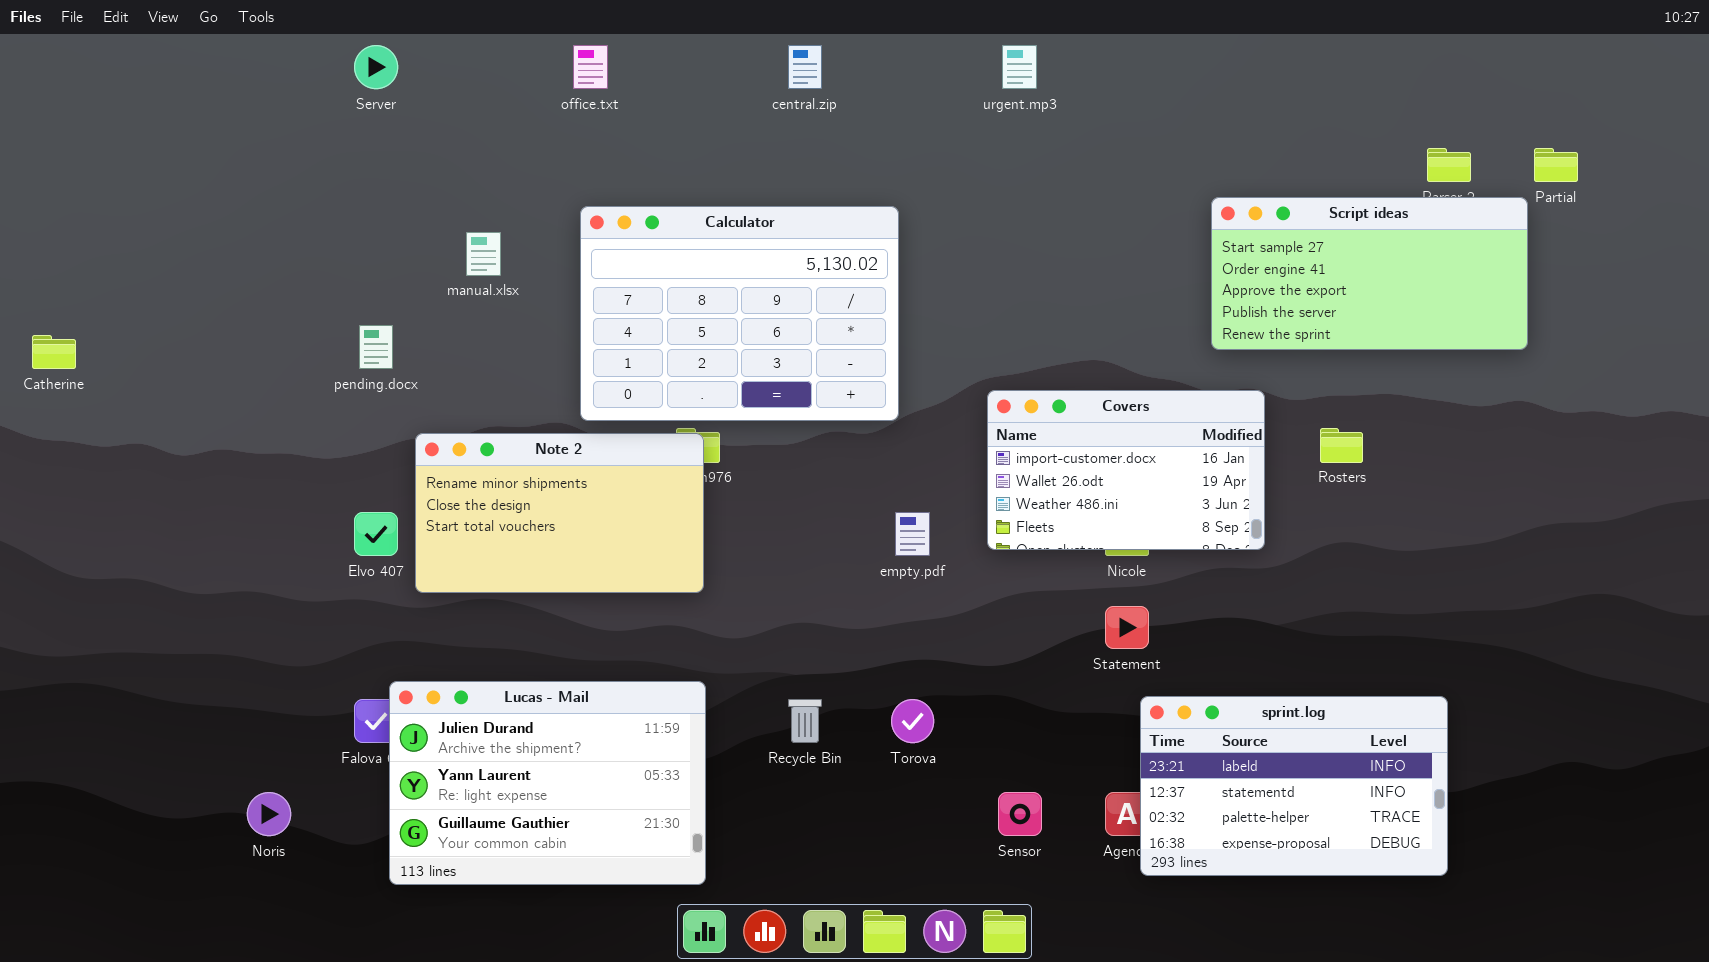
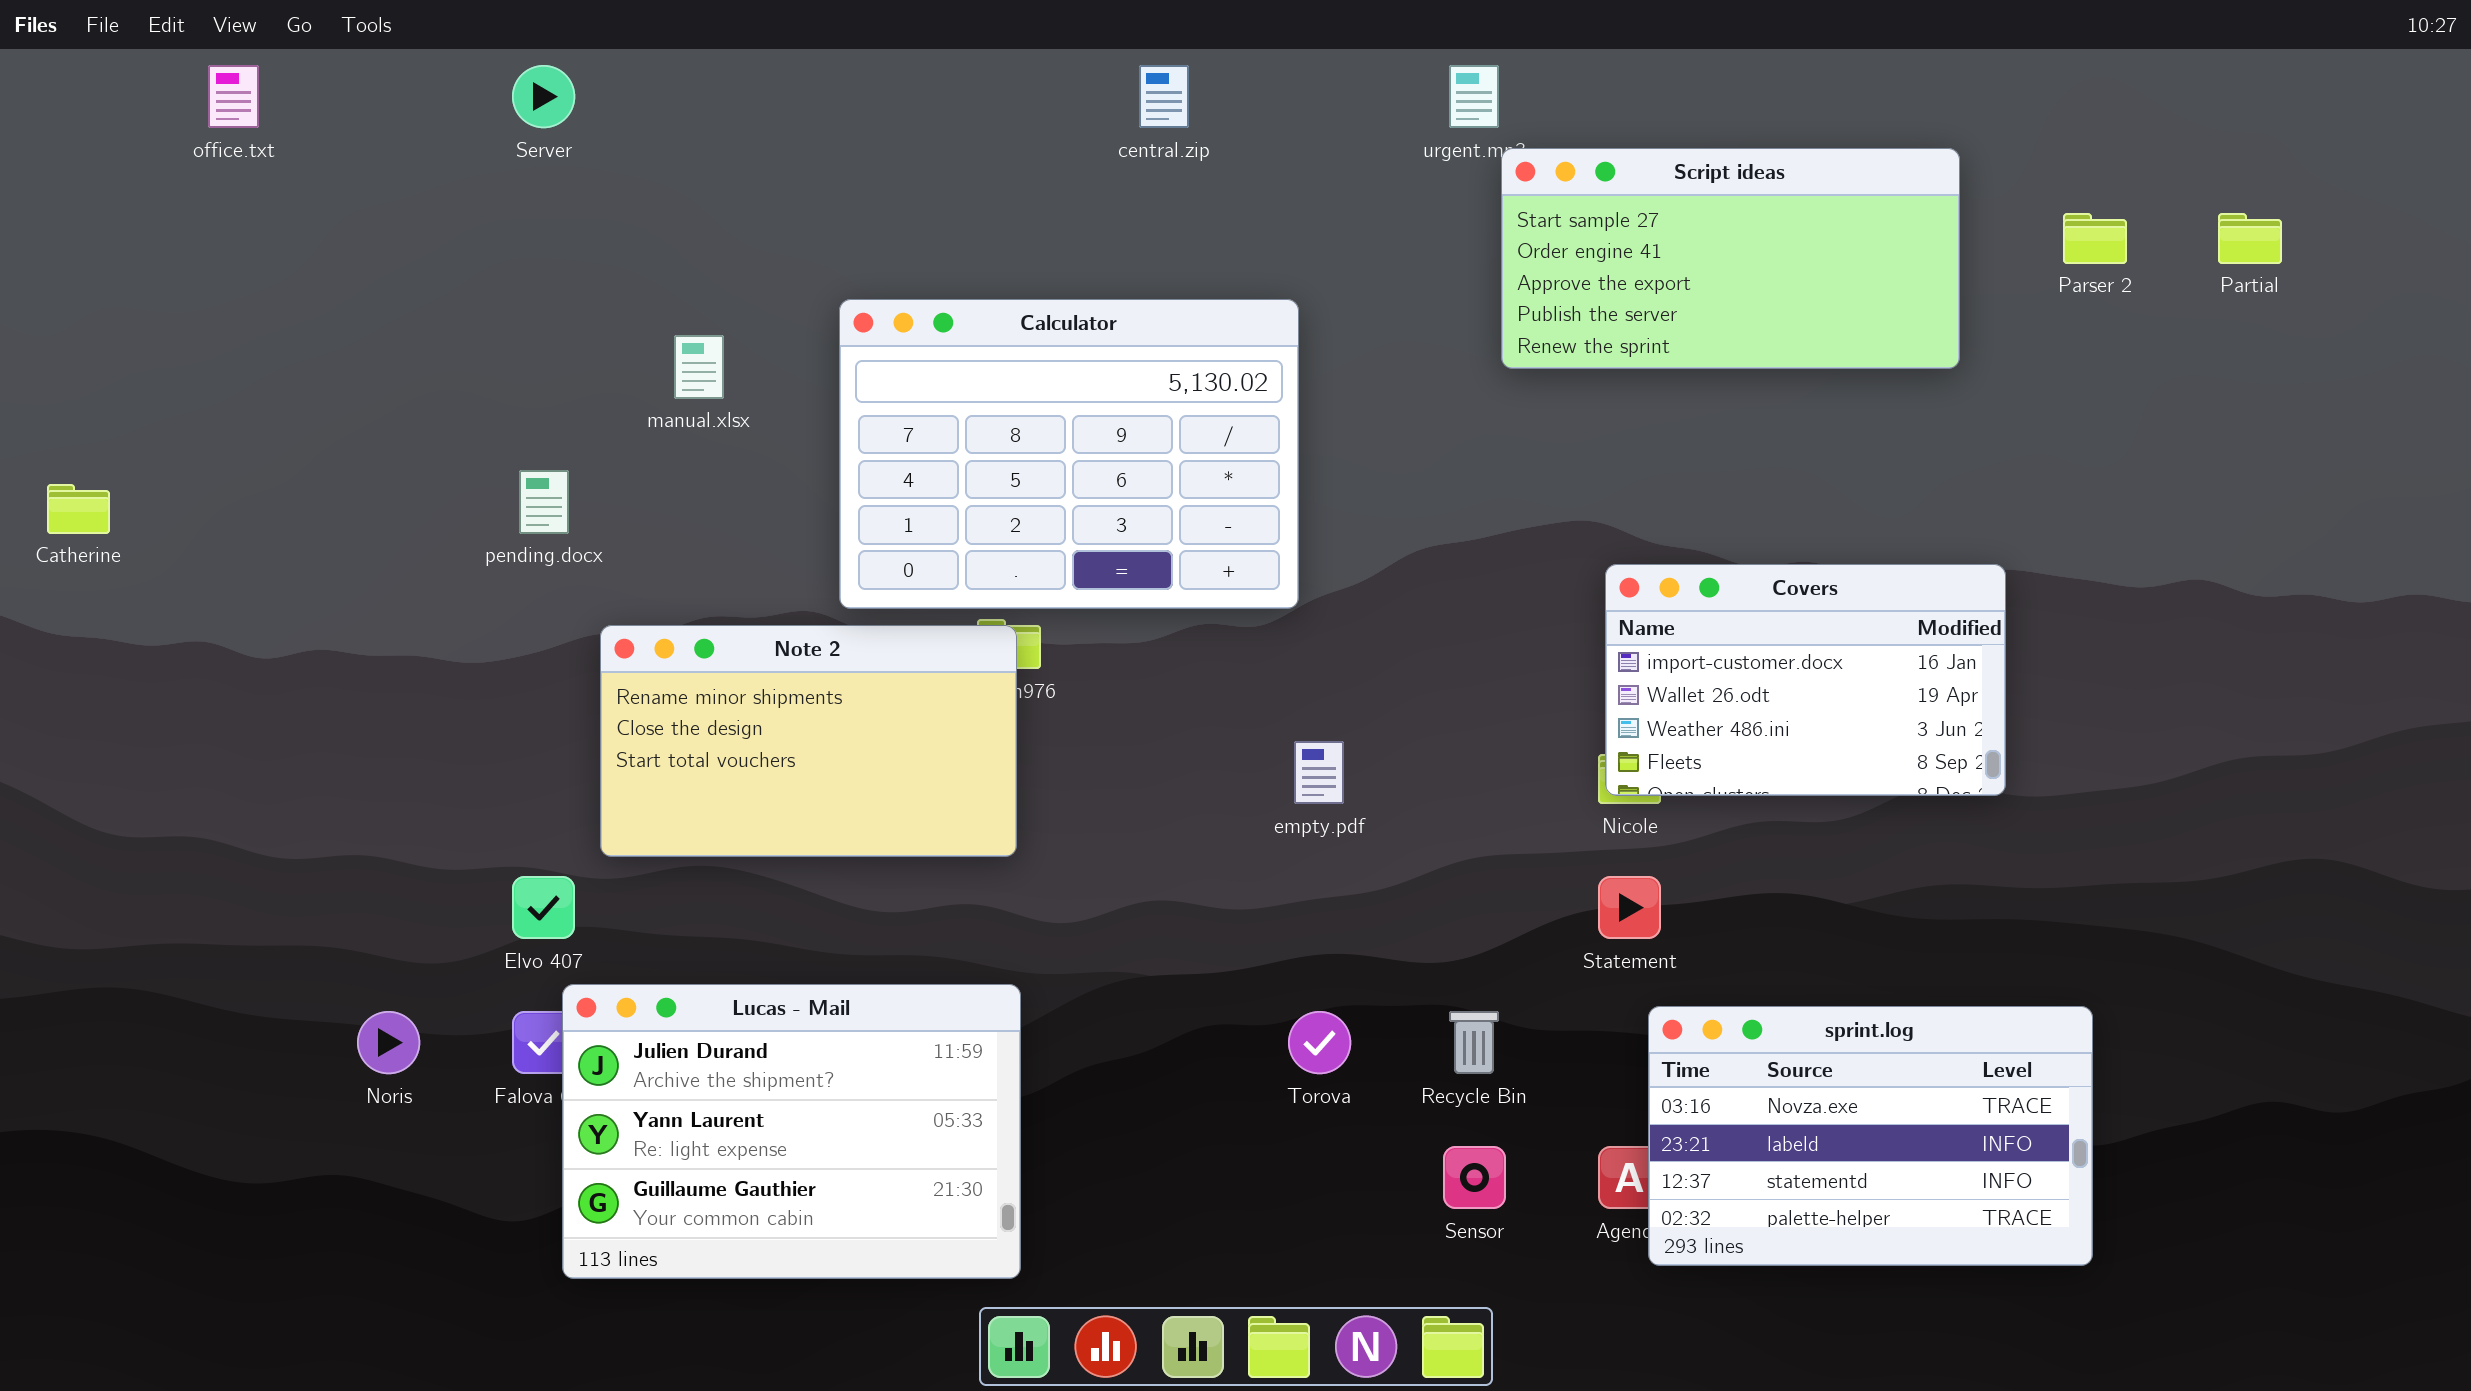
office.txt: [573,45,608,89] -> [208,65,259,128], moved
Script ideas: [1211,197,1528,350] -> [1501,148,1960,369], moved
Covers: [987,390,1265,550] -> [1605,564,2006,796], moved
Elvo 407: [354,512,398,556] -> [512,876,575,939], moved
sprint.log: [1140,696,1448,876] -> [1648,1006,2093,1266], scrolled up 1 row
Recycle Bin: [788,699,822,743] -> [1449,1011,1499,1074], moved
Noris: [247,792,291,836] -> [357,1011,420,1074], moved

